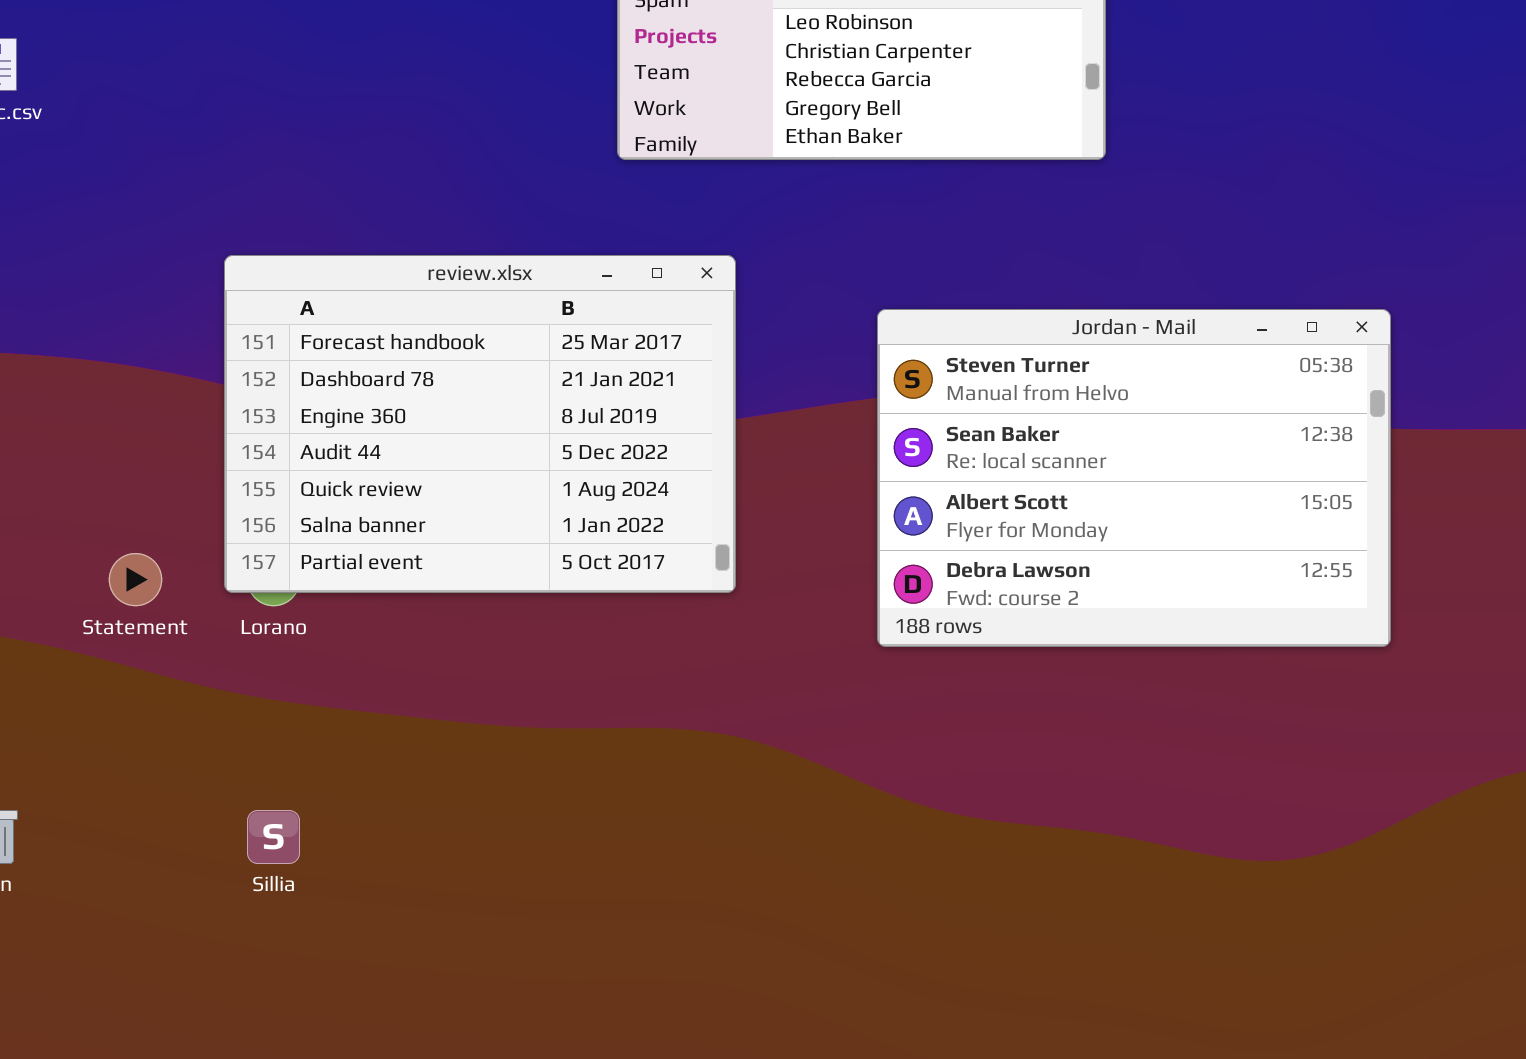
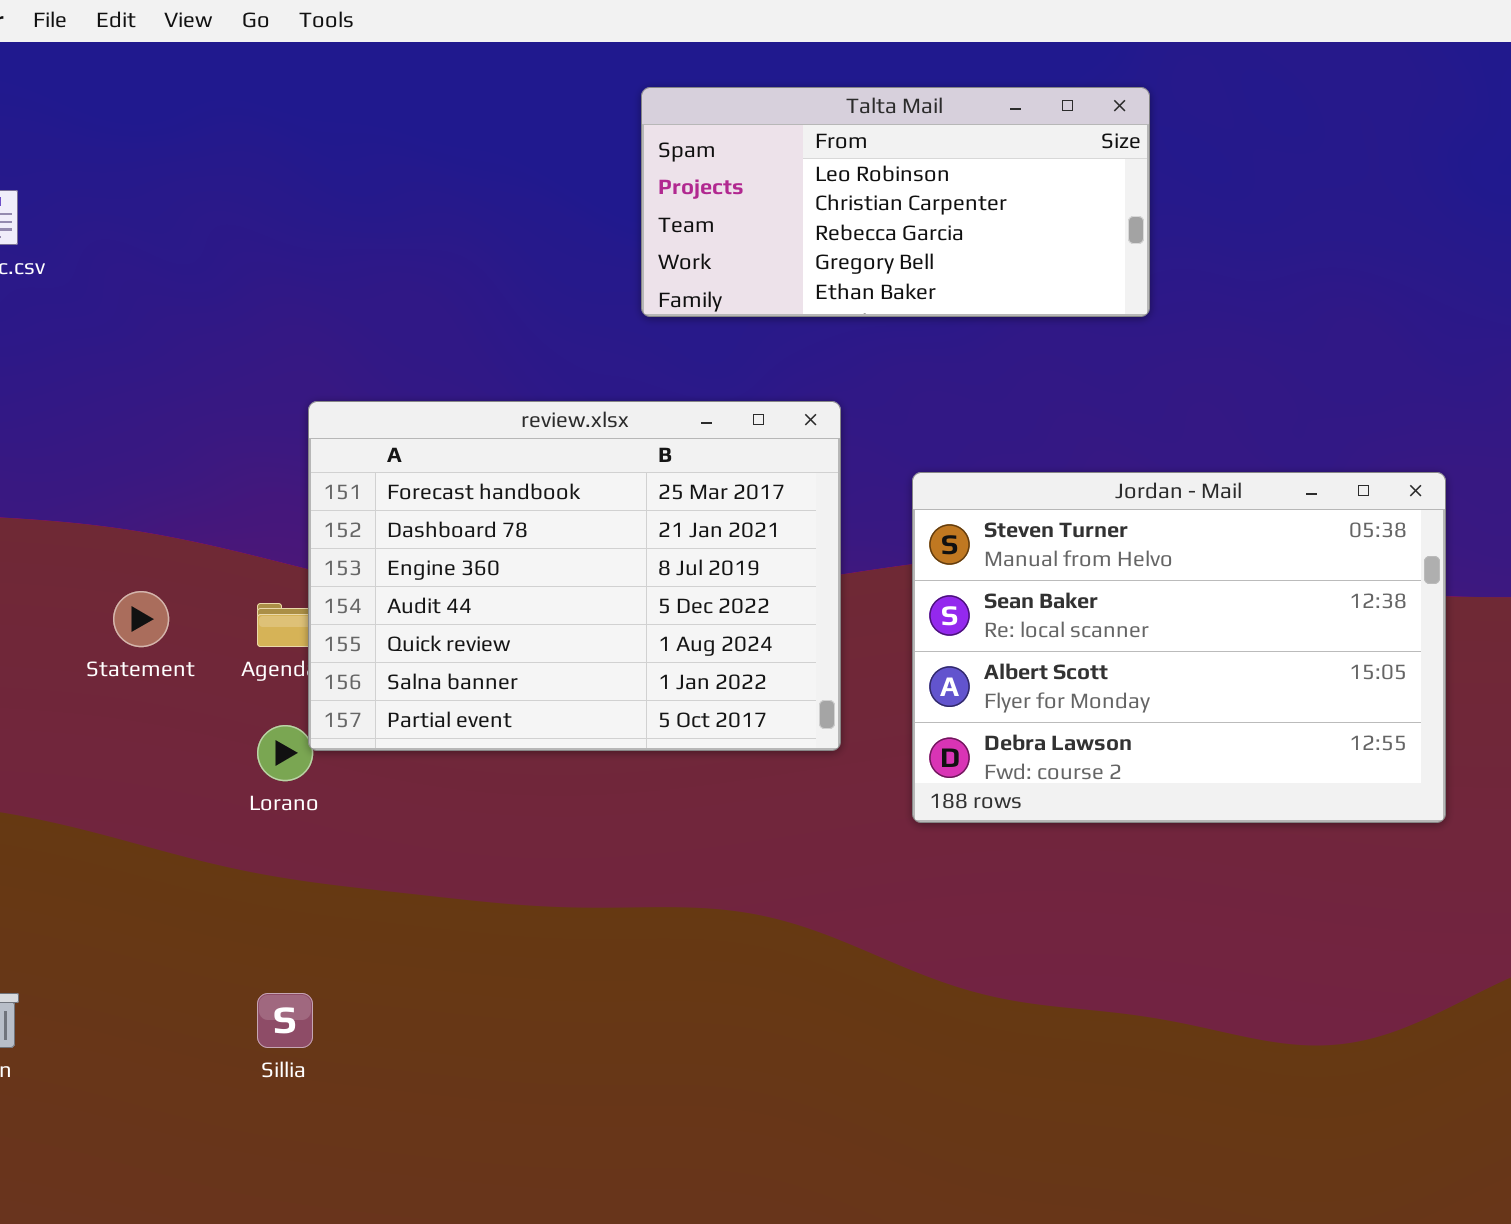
review.xlsx: [224,255,736,593] -> [308,401,841,751], moved
Statement: [109,553,162,606] -> [113,591,169,647], moved

